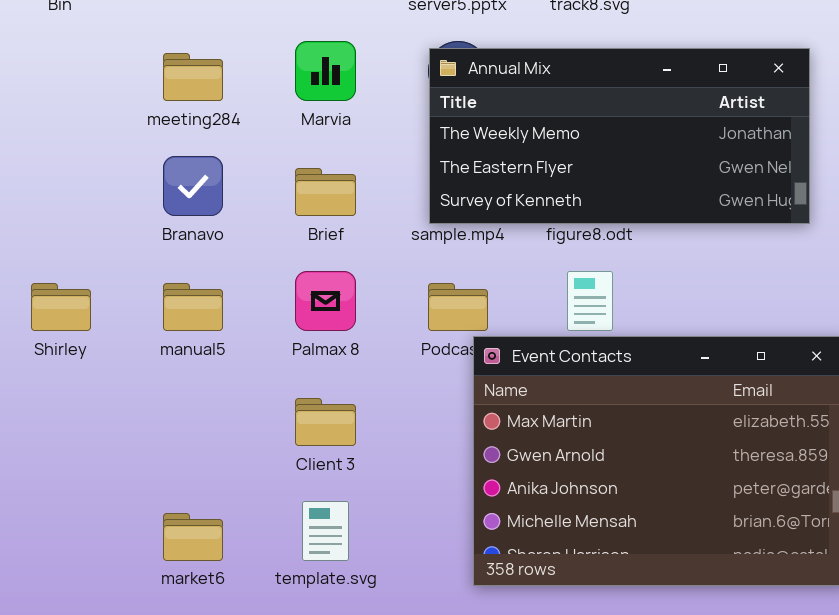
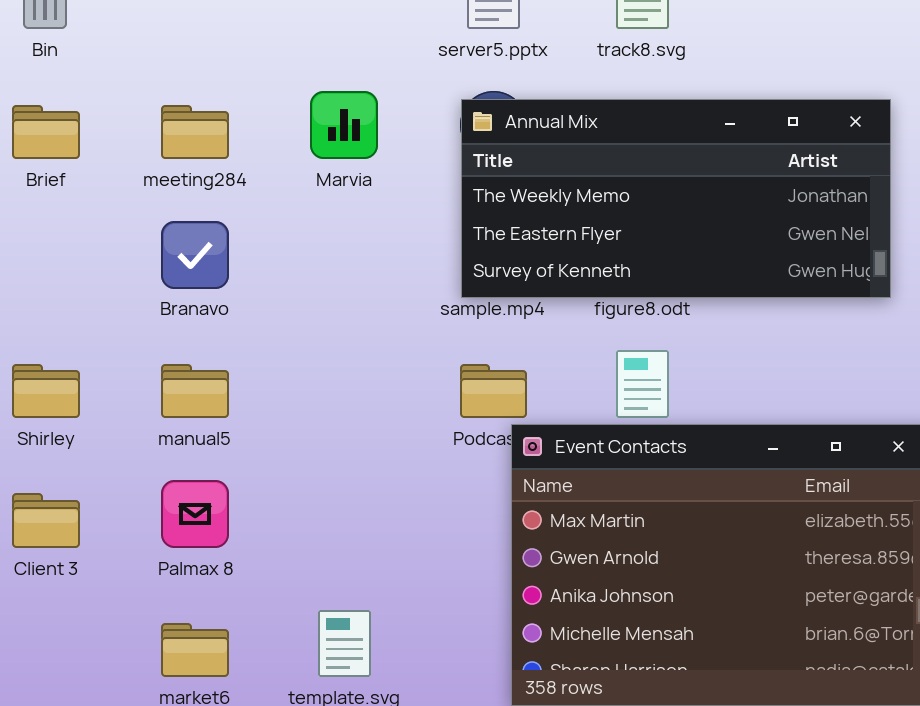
Brief: [295,168,356,216] -> [12,105,80,159], moved
Palmax 8: [295,271,356,331] -> [161,480,229,548], moved
Client 3: [295,398,356,446] -> [12,493,80,548], moved

